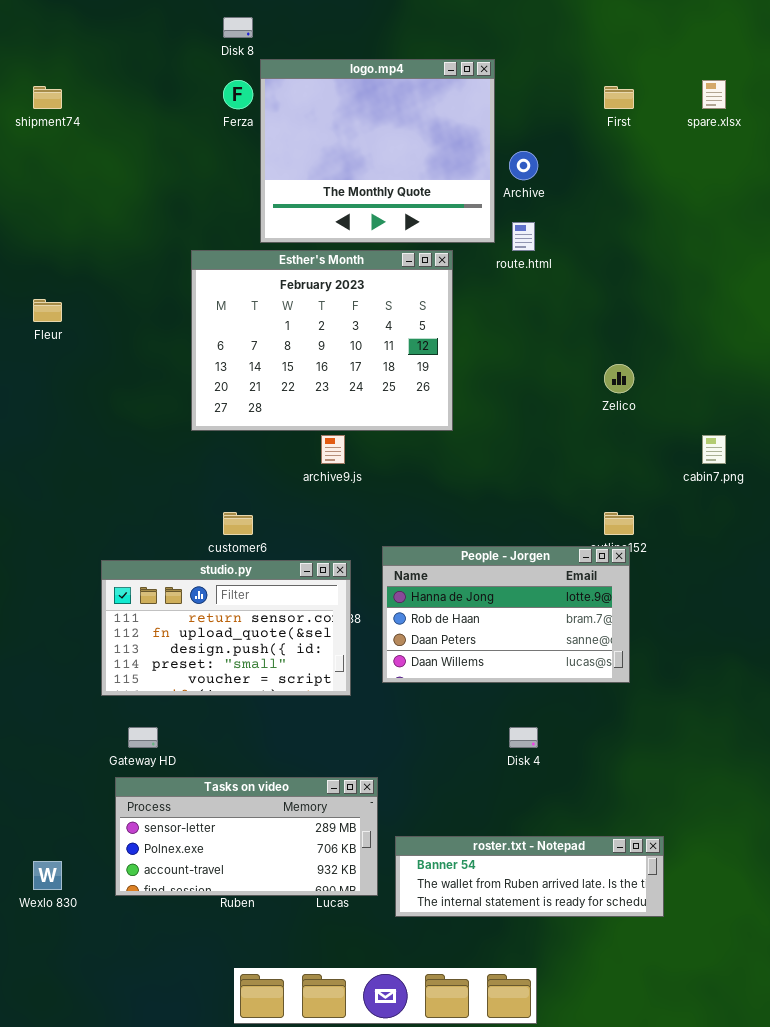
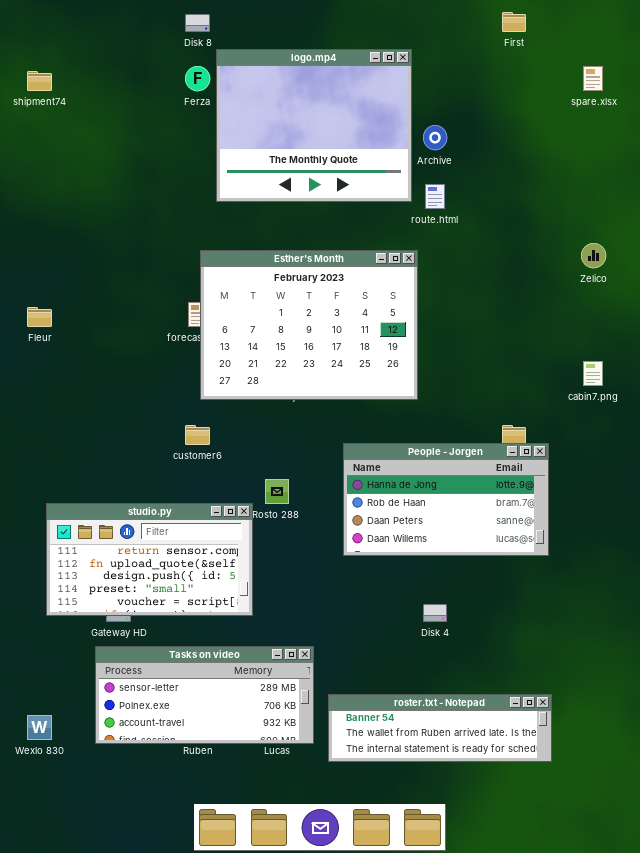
First: [604,86,634,109] -> [502,12,526,32], moved
Esther's Month: [191,250,453,431] -> [200,250,418,400], moved
Fleur: [33,299,62,322] -> [27,307,52,327], moved
Zelico: [604,364,634,393] -> [581,243,606,268], moved
People - Jorgen: [382,546,630,683] -> [343,443,549,556], moved
studio.py: [101,560,351,696] -> [46,503,253,616], moved

